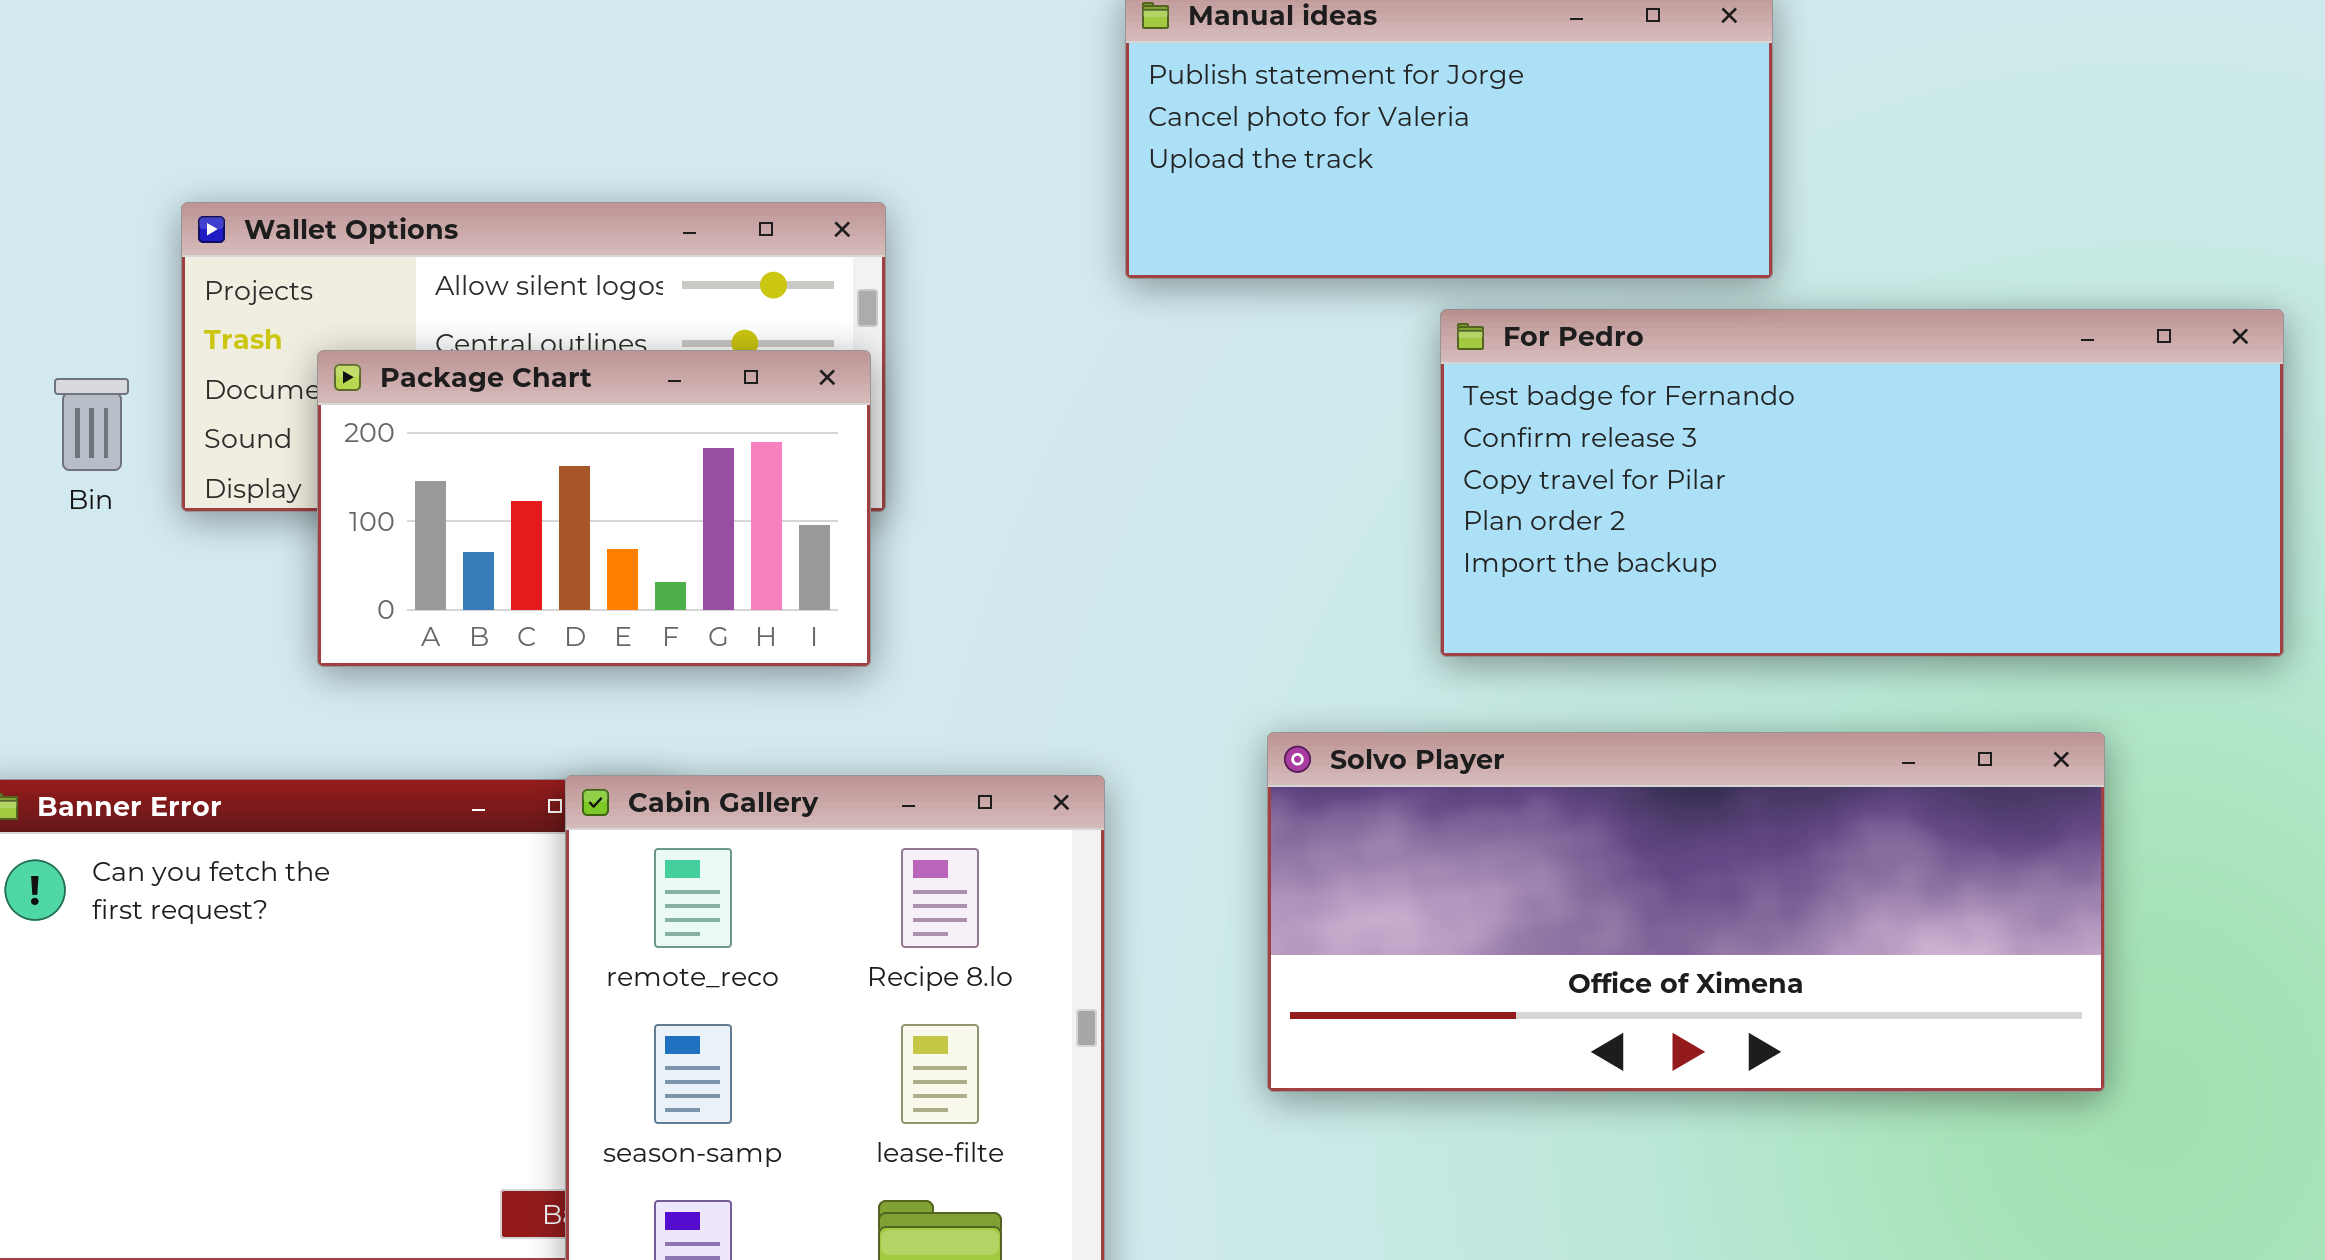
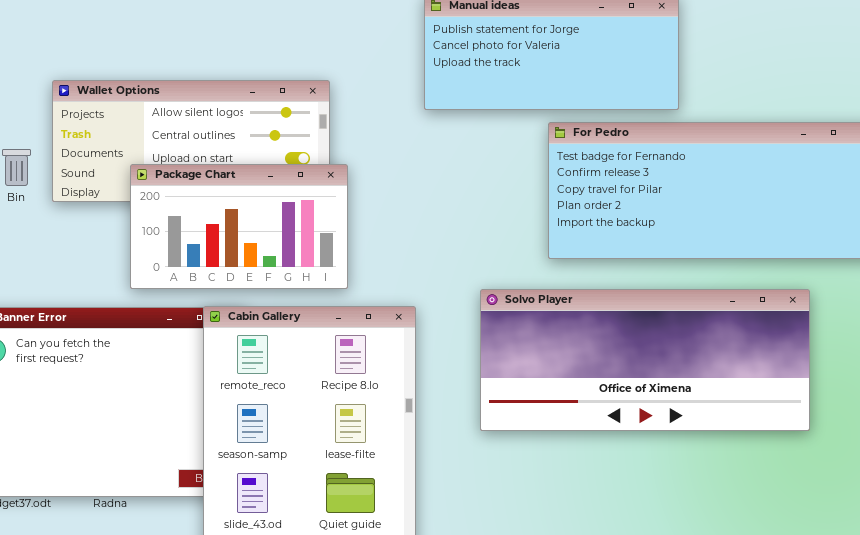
Package Chart: [317,350,871,667] -> [130,164,348,289], moved

